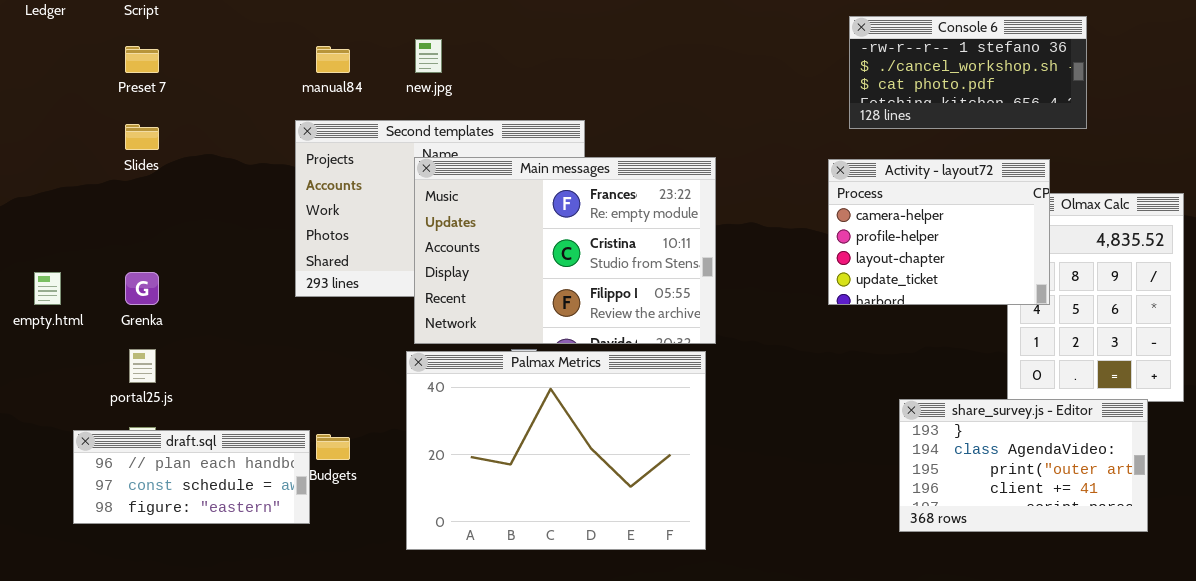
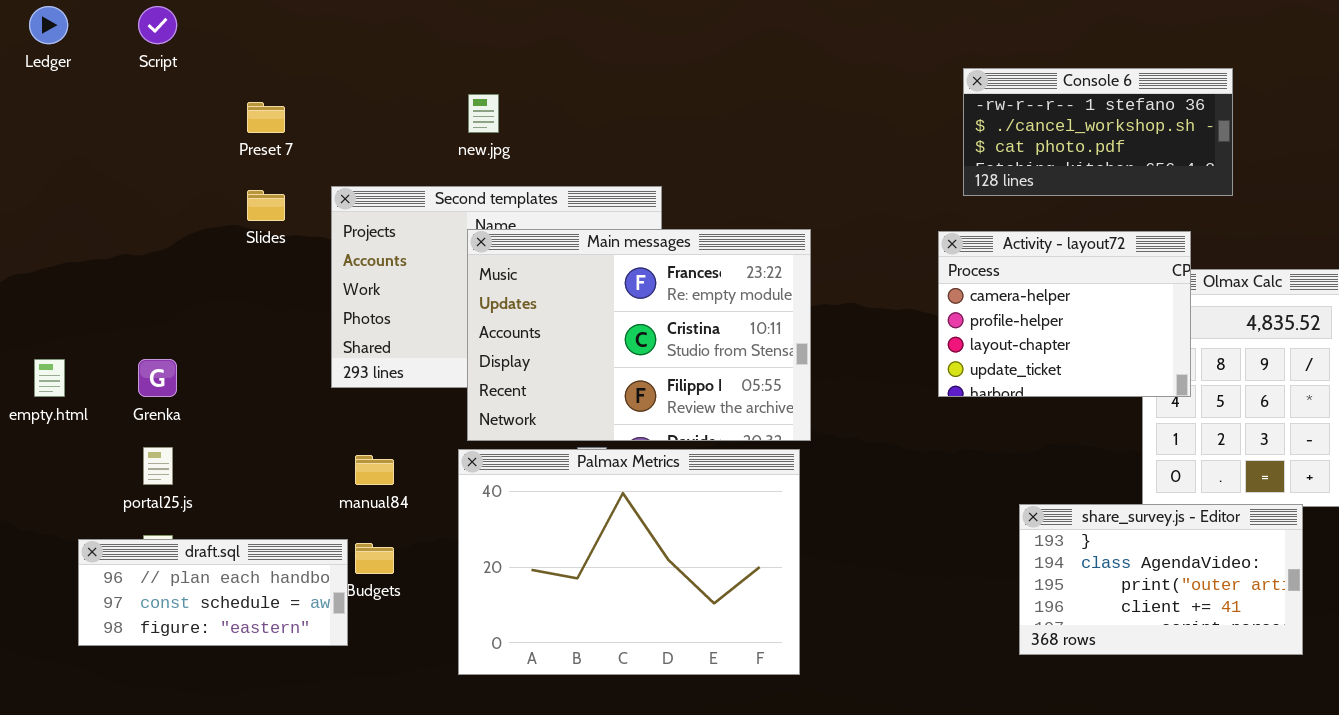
Preset 7: [125,46,159,73] -> [247,102,285,133], moved
manual84: [316,46,350,73] -> [355,455,394,485], moved
Slides: [125,124,159,150] -> [247,190,285,221], moved

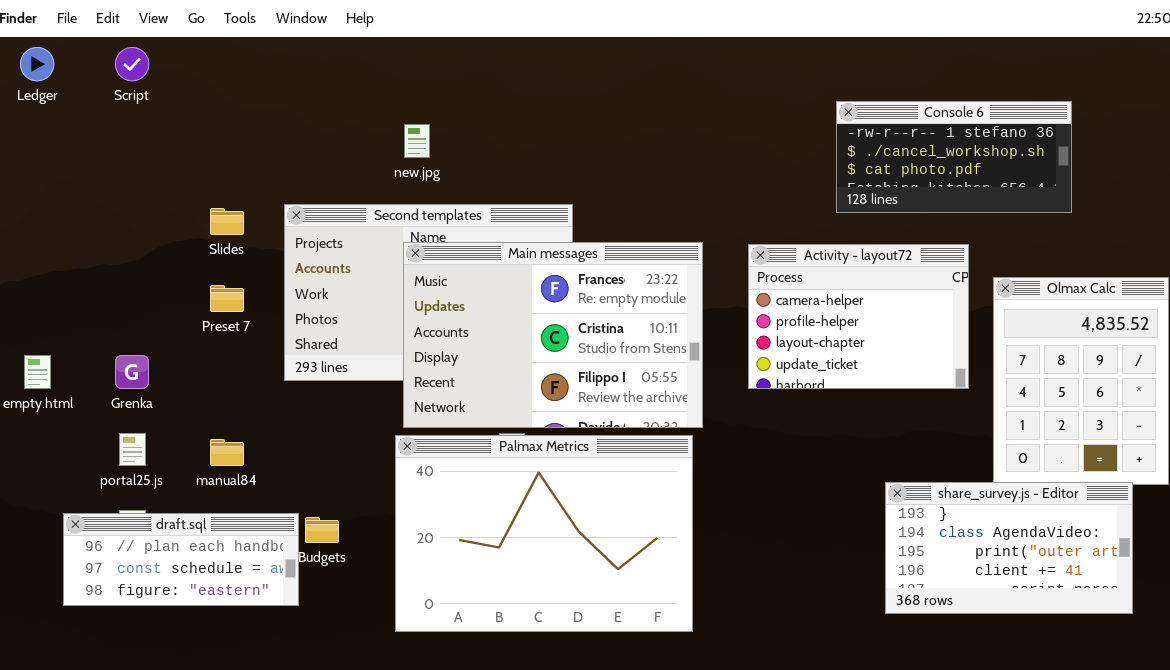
Preset 7: [247,102,285,133] -> [210,285,244,312], moved
Activity - layout72: [938,231,1191,397] -> [748,244,969,389], moved
manual84: [355,455,394,485] -> [210,439,244,466], moved

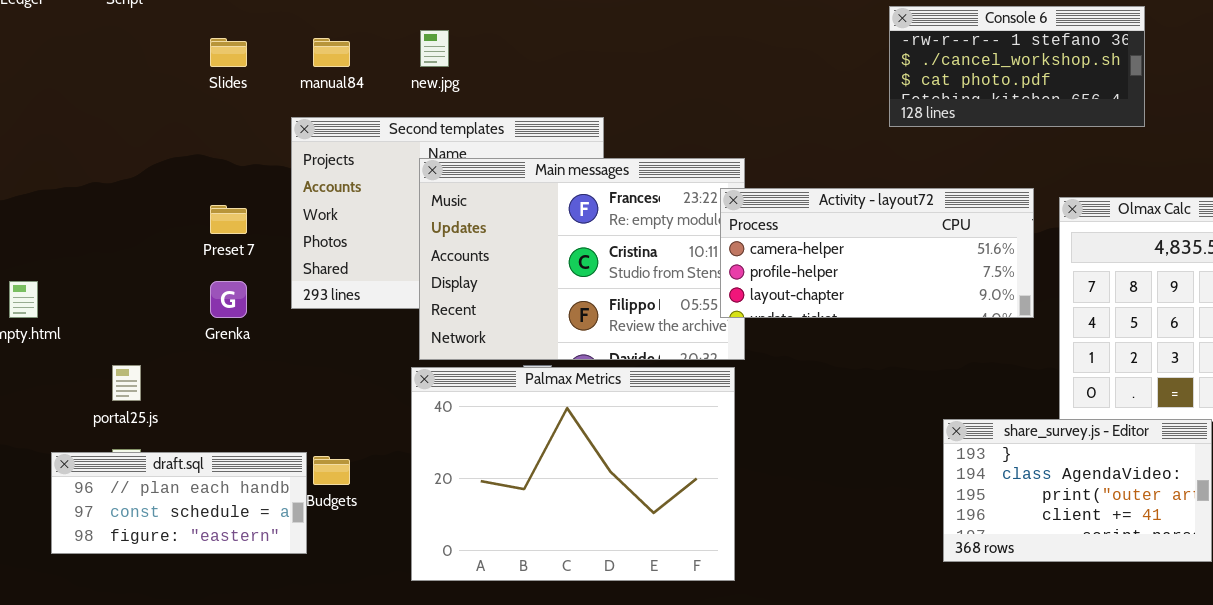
Slides: [210,208,244,235] -> [210,38,247,67], moved
Activity - layout72: [748,244,969,389] -> [720,188,1034,318], resized
Grenka: [115,355,149,389] -> [210,281,247,318], moved
manual84: [210,439,244,466] -> [313,38,350,67], moved

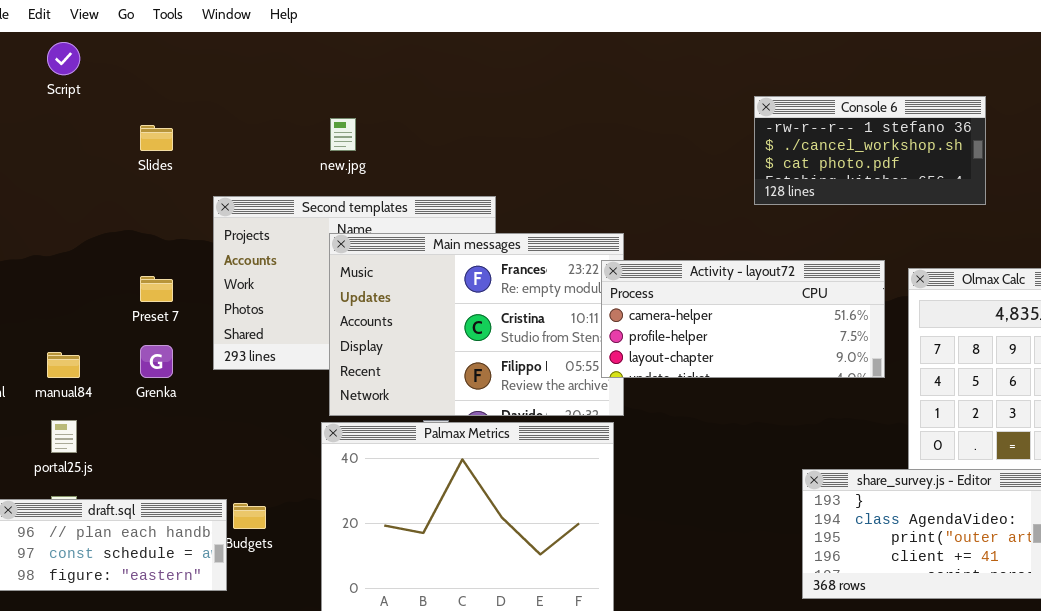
manual84: [313,38,350,67] -> [47,352,80,378], moved

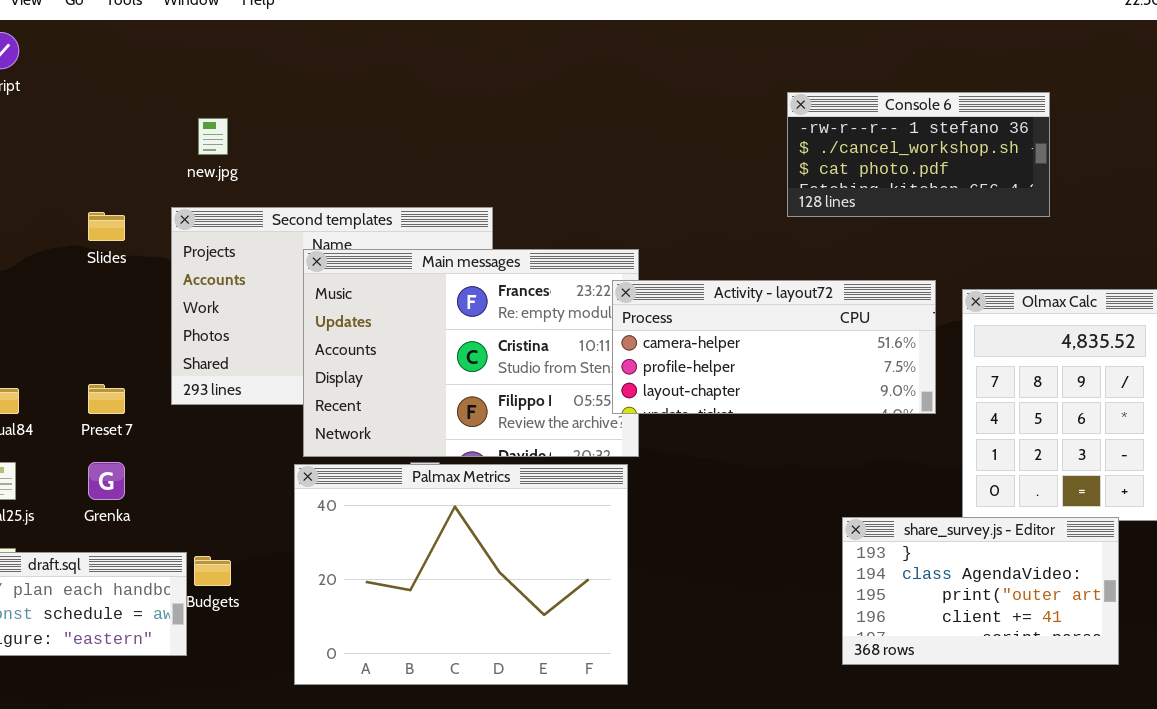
new.jpg: [330,118,356,151] -> [198,118,228,155], moved
Slides: [140,125,173,151] -> [88,212,125,241], moved
Preset 7: [140,276,173,302] -> [88,384,125,414], moved
Grenka: [140,345,173,378] -> [88,462,125,500], moved

